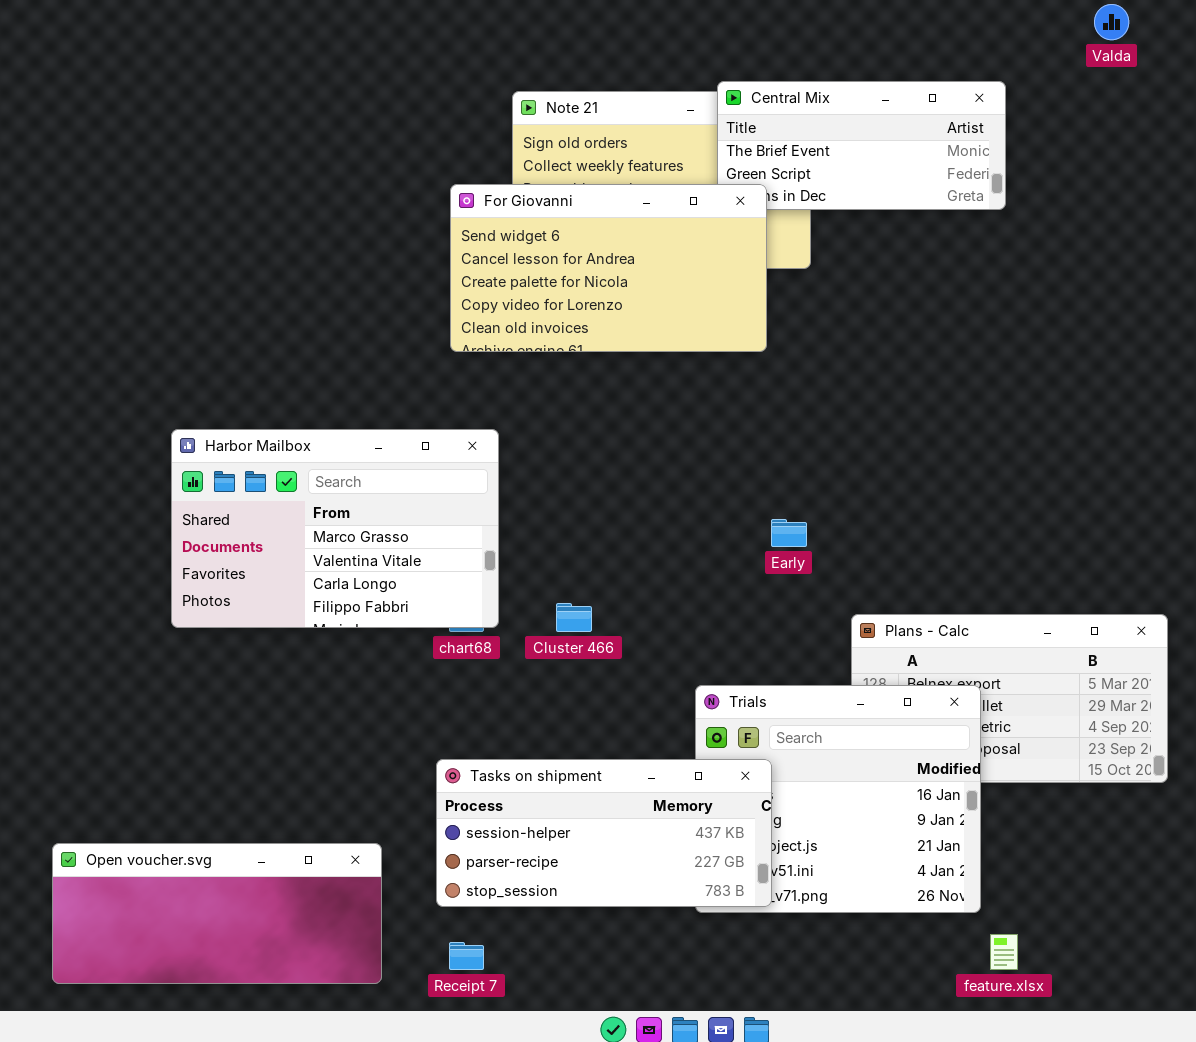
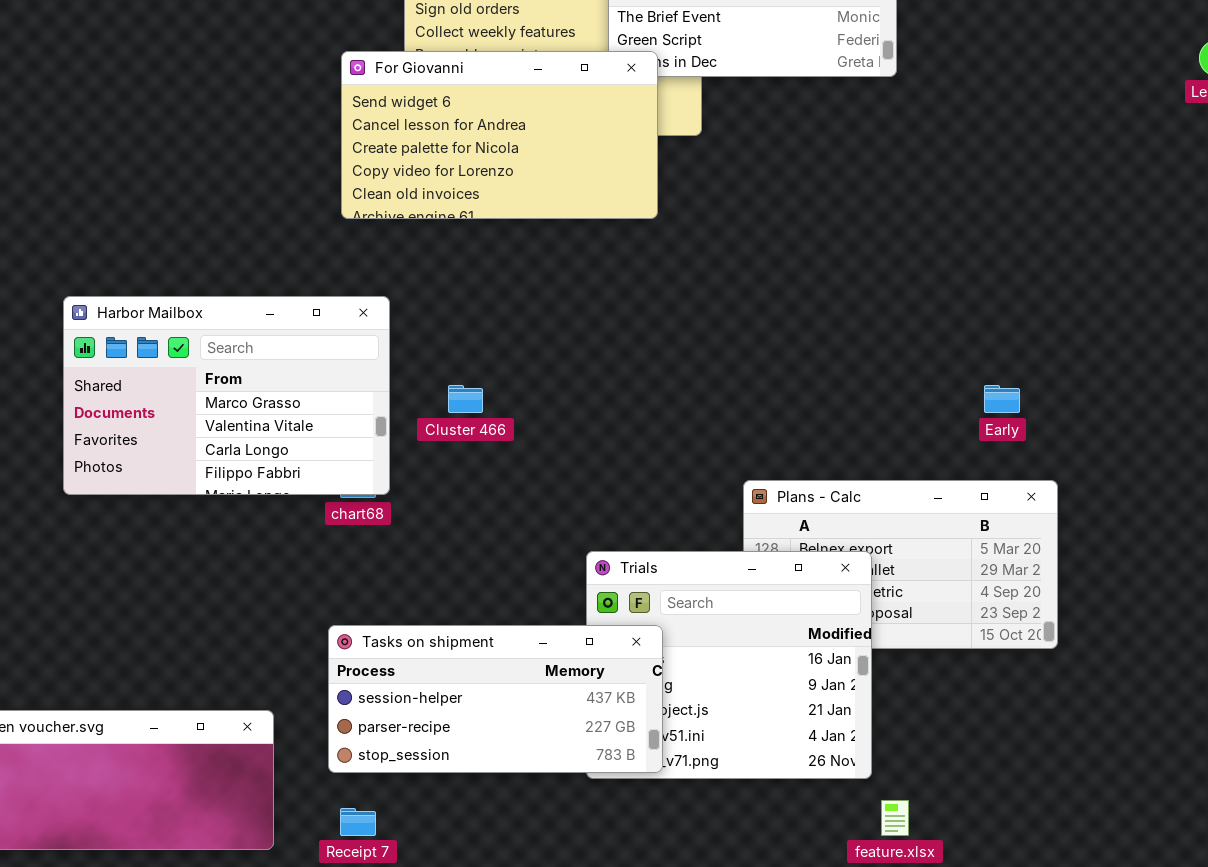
Early: [771,519,807,547] -> [984,385,1020,413], moved
Cluster 466: [556,603,592,632] -> [448,385,483,413], moved

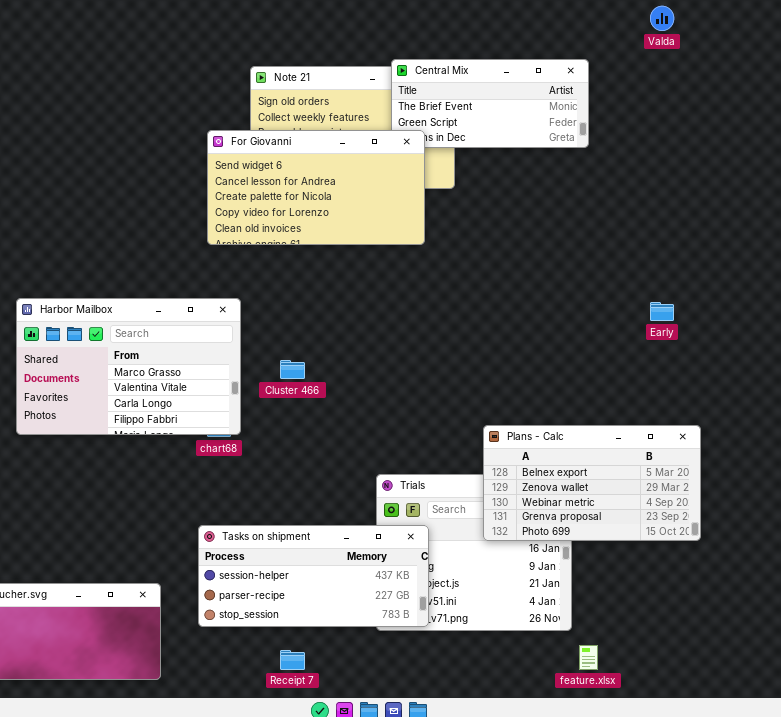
Early: [984,385,1020,413] -> [650,302,674,321], moved
Plans - Calc: [743,480,1058,649] -> [483,425,701,541], raised
Receipt 7: [340,808,376,836] -> [280,650,305,670], moved

